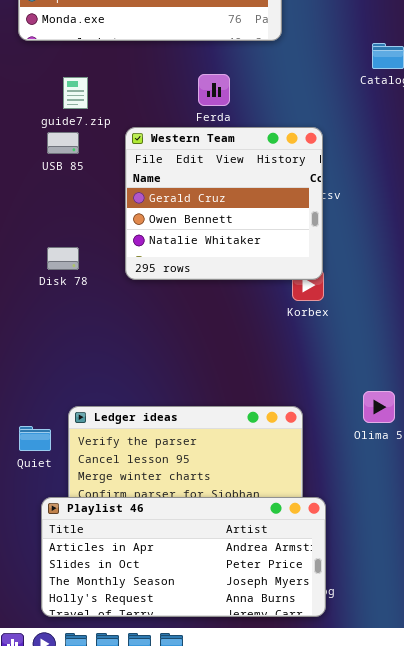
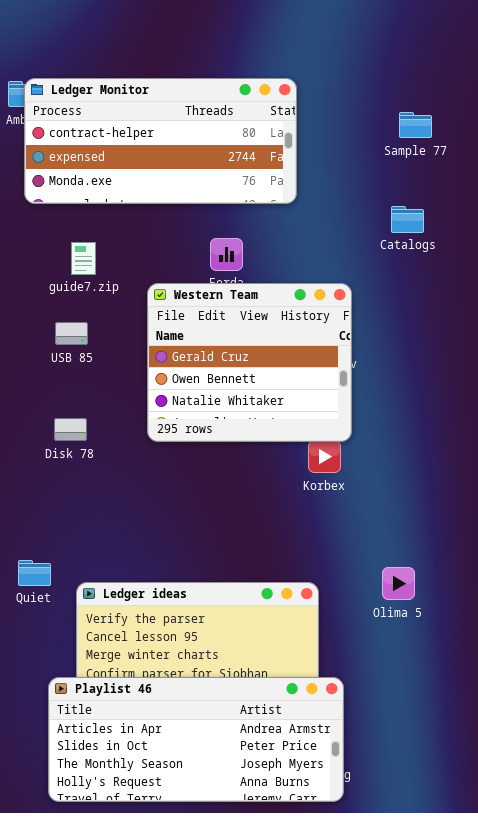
Western Team: [125,127,323,280] -> [147,283,352,442], moved
USB 85: [47,132,79,154] -> [55,322,88,345], moved
Quiet: [19,426,51,451] -> [18,560,51,586], moved

